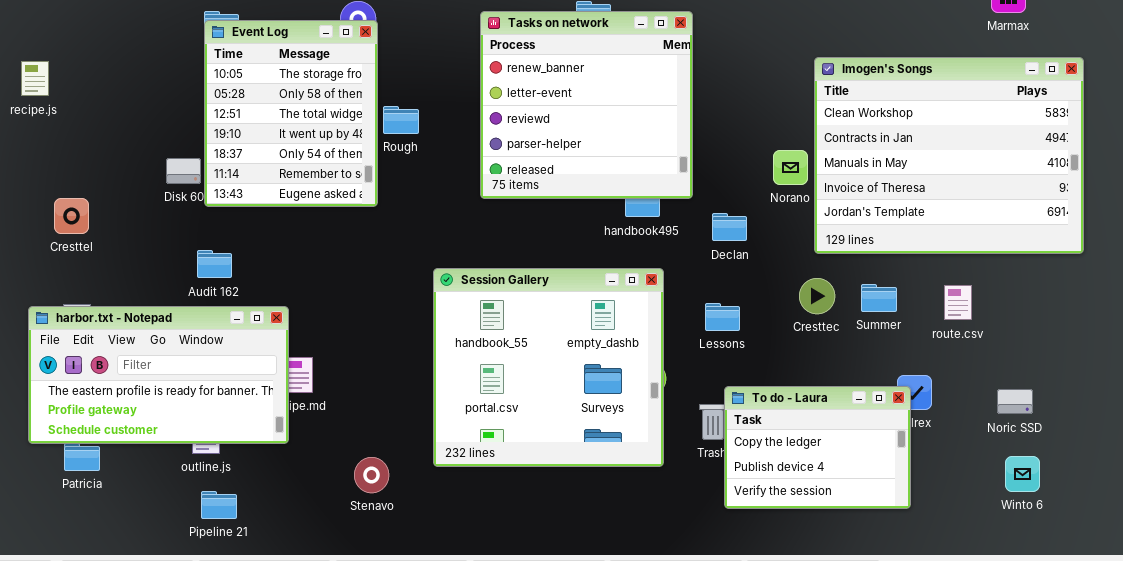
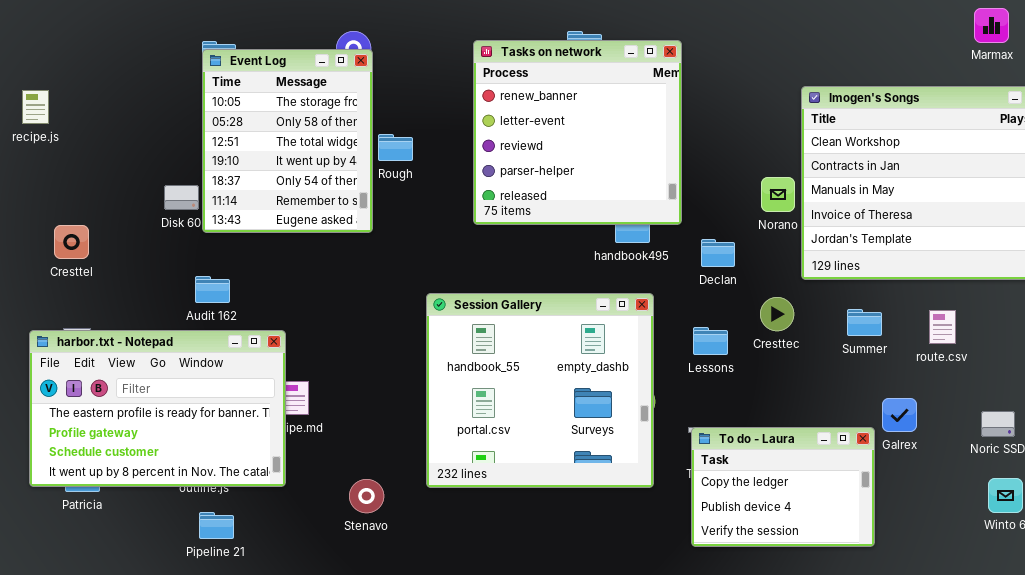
Cresttec: [799,278,835,314] -> [760,297,794,331], moved
harbor.txt - Notepad: [28,306,289,444] -> [29,330,286,487], resized
To do - Laura: [724,386,911,509] -> [691,427,875,547], moved

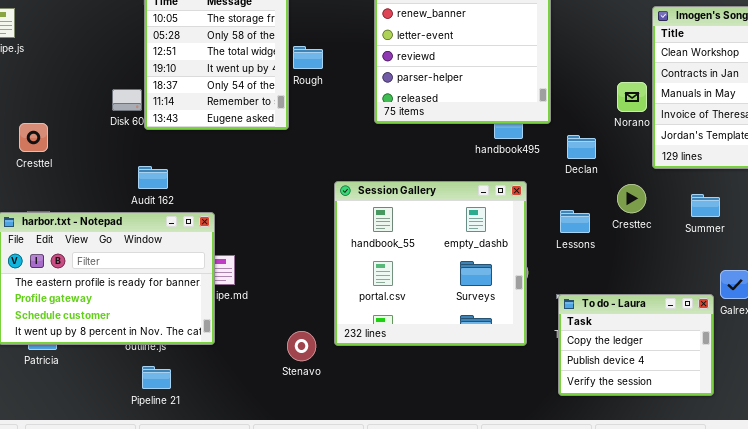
Stenavo: [349,479,384,513] -> [287,331,316,361], moved

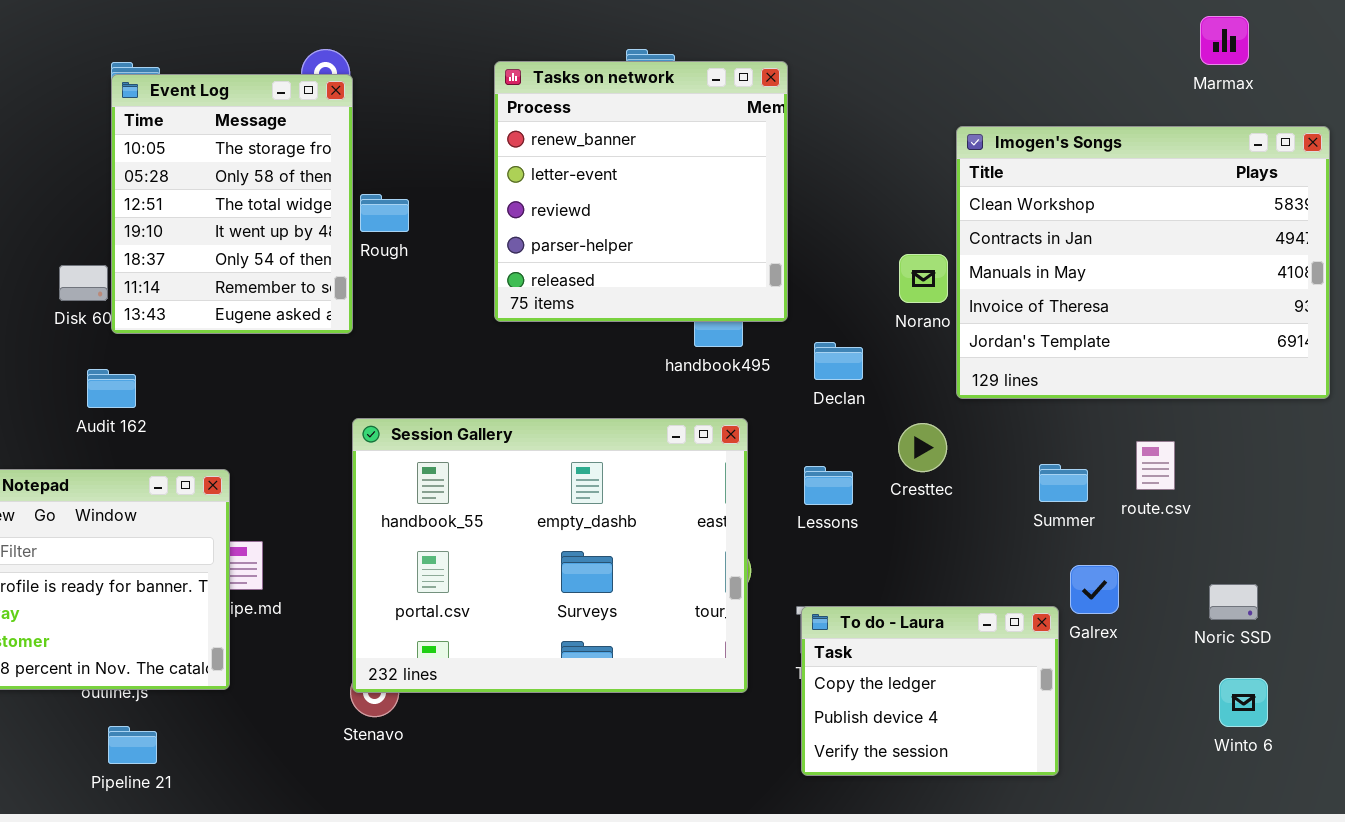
Audit 162: [138,166,168,189] -> [87,369,136,408], moved
Session Gallery: [334,181,527,346] -> [352,418,748,693], resized
Summer: [691,194,720,217] -> [1039,464,1088,502], moved

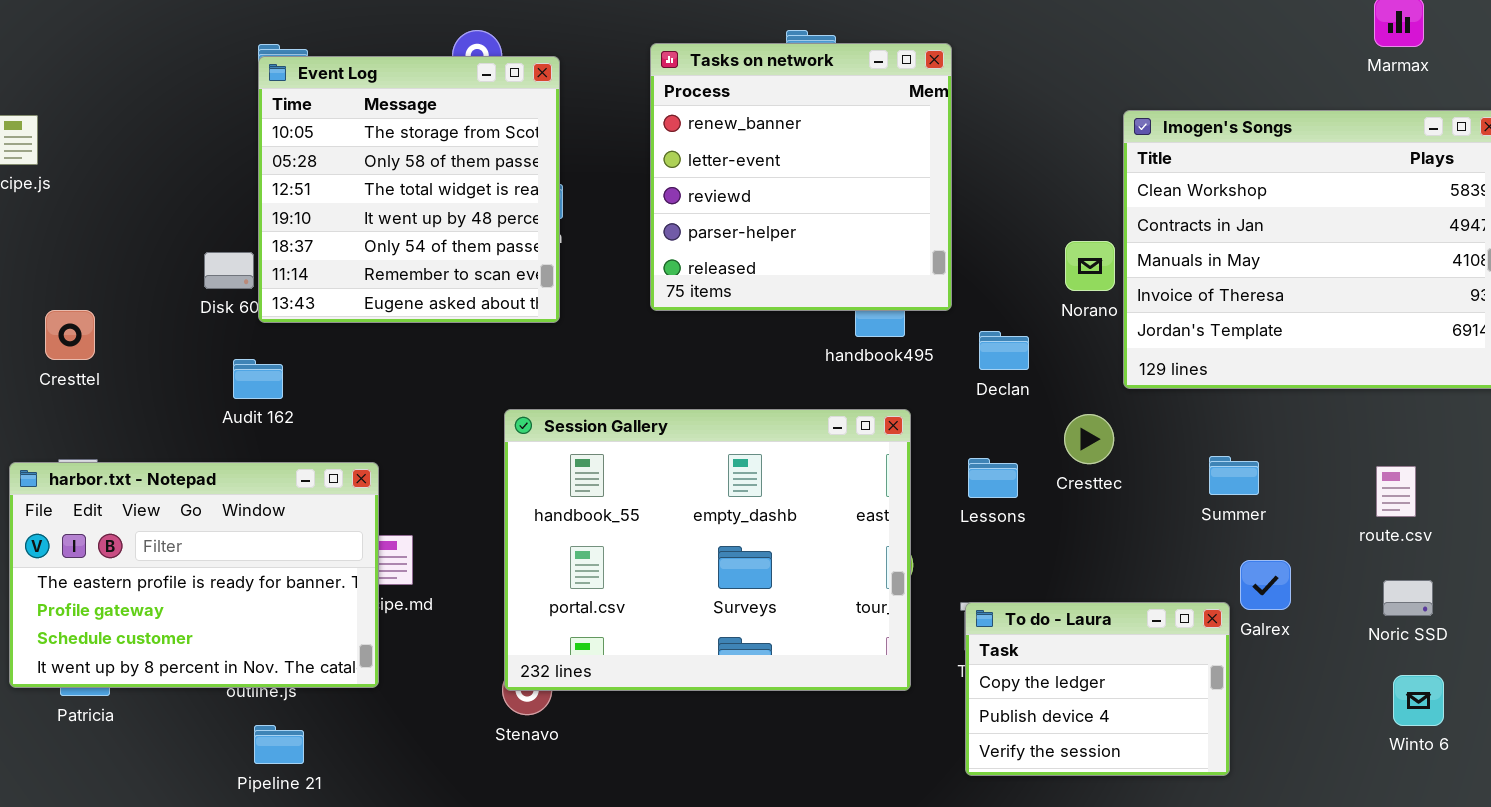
Event Log: [111,74,353,334] -> [258,56,560,323], resized
route.csv: [1136,441,1175,490] -> [1376,466,1416,517], moved

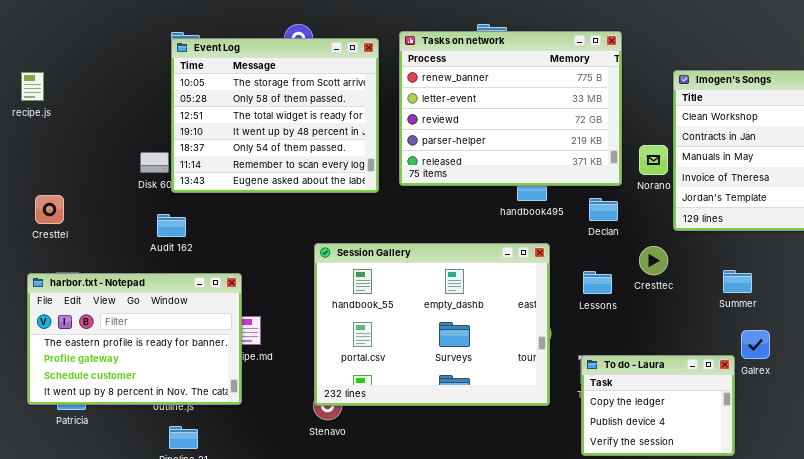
Tasks on network: [650,43,952,311] -> [399,31,622,186], resized
Event Log: [258,56,560,323] -> [171,38,379,193], resized
Cresttel: [45,310,95,360] -> [35,195,64,224], moved

